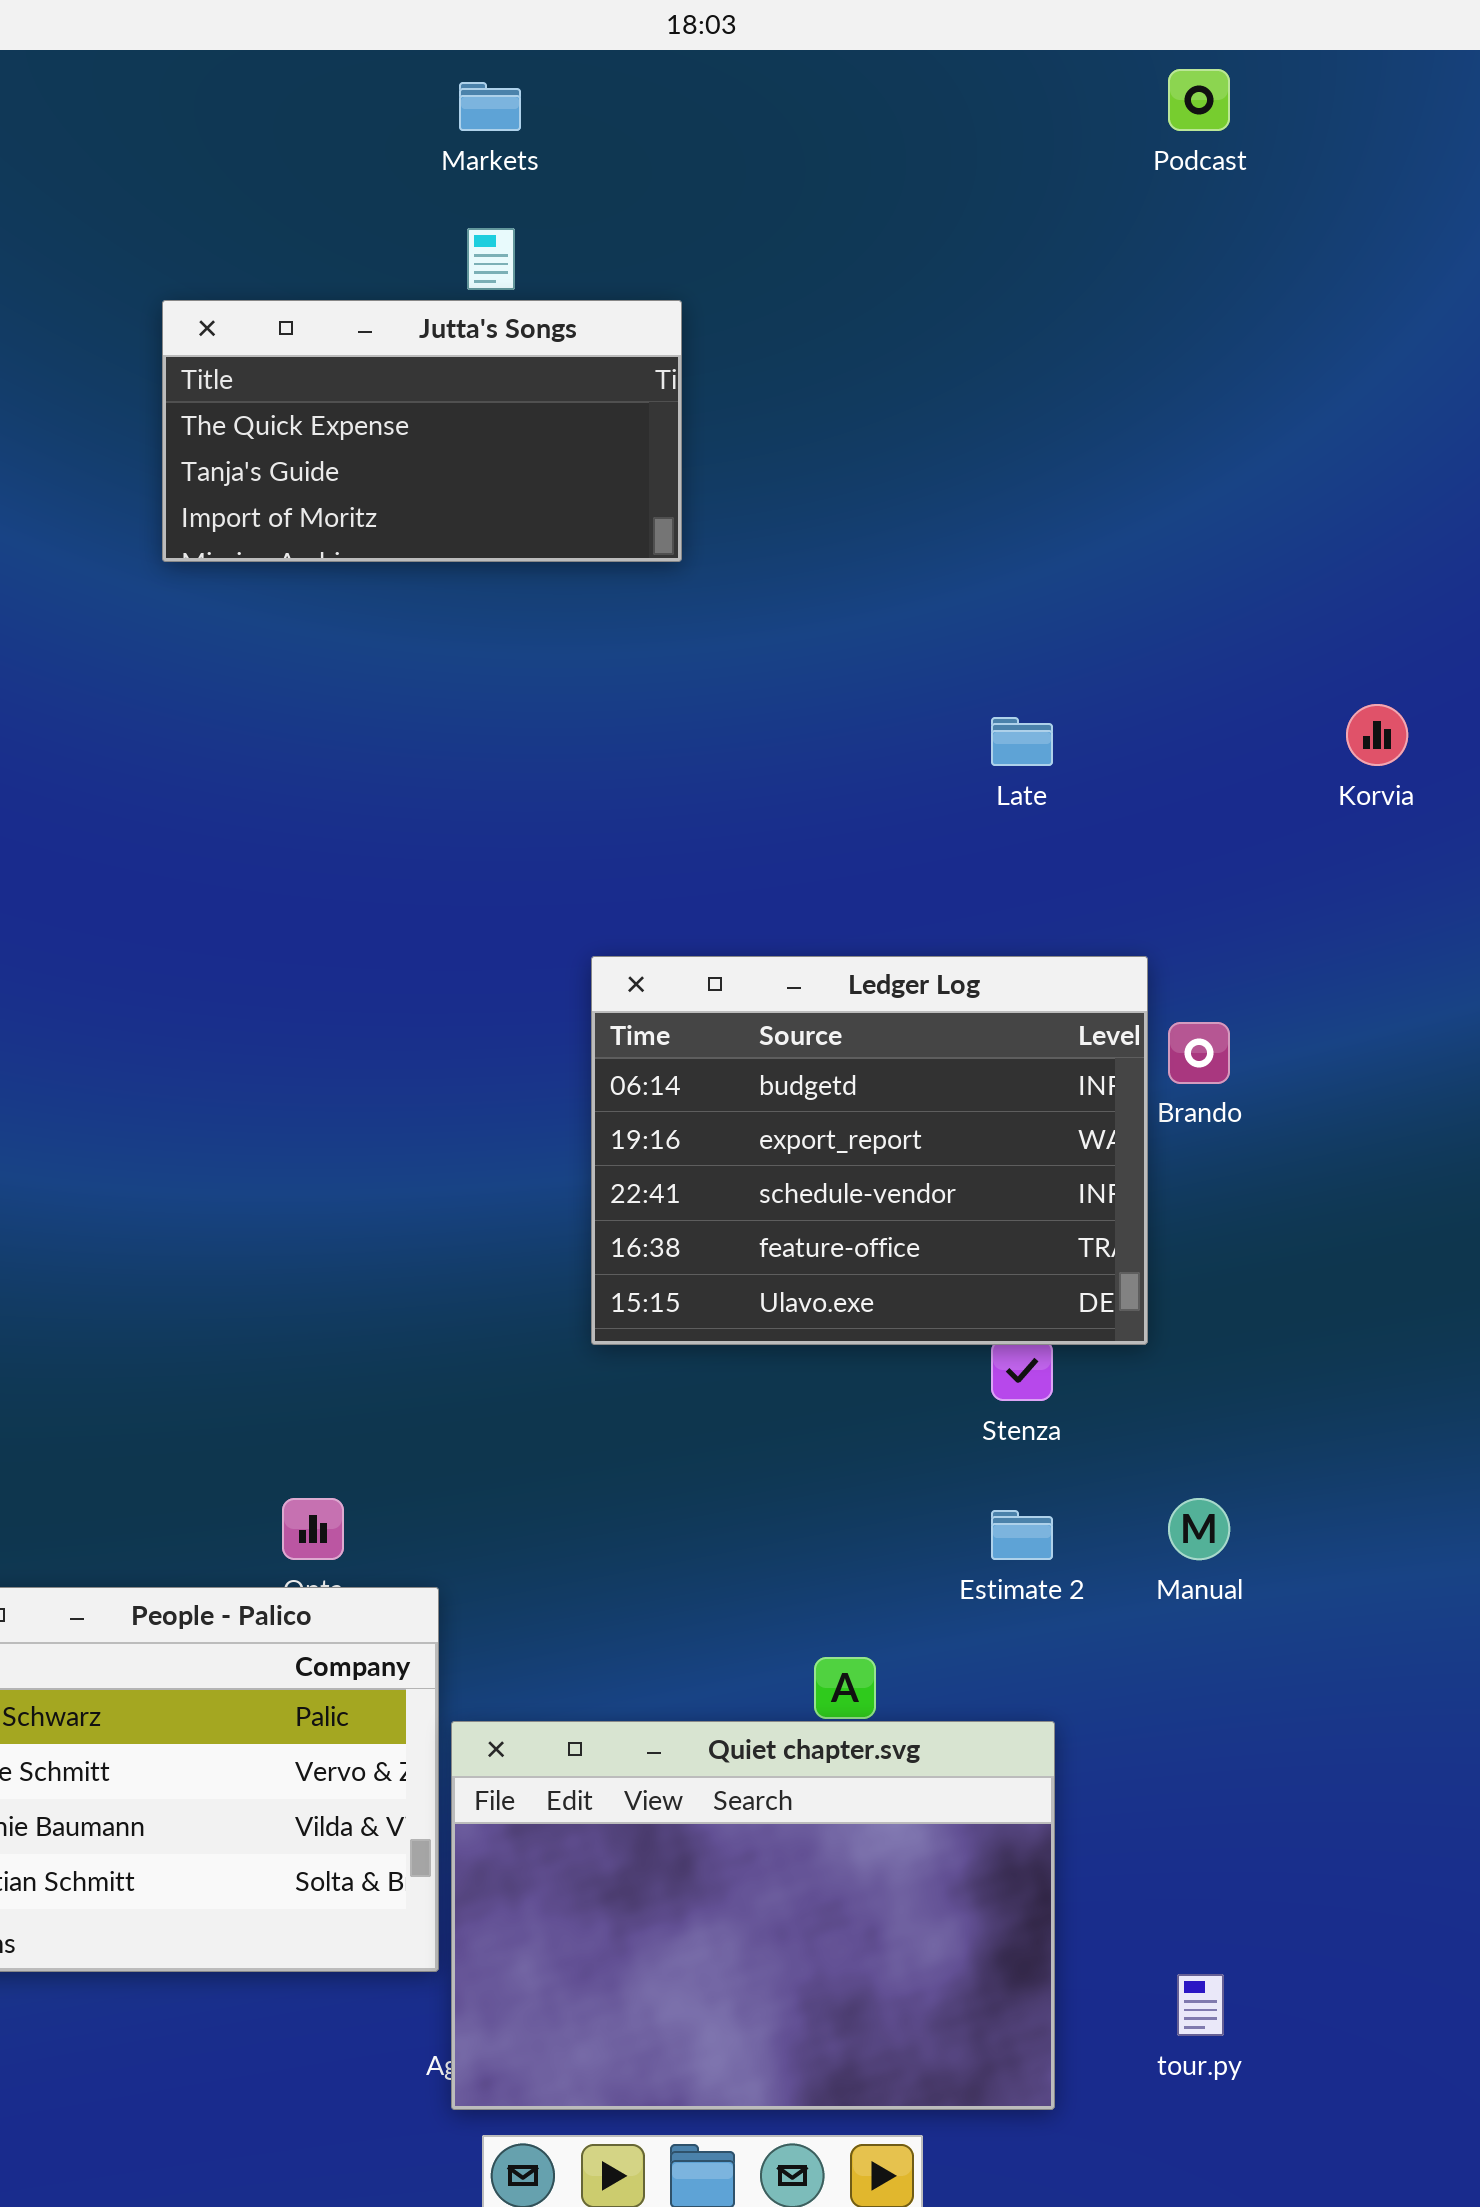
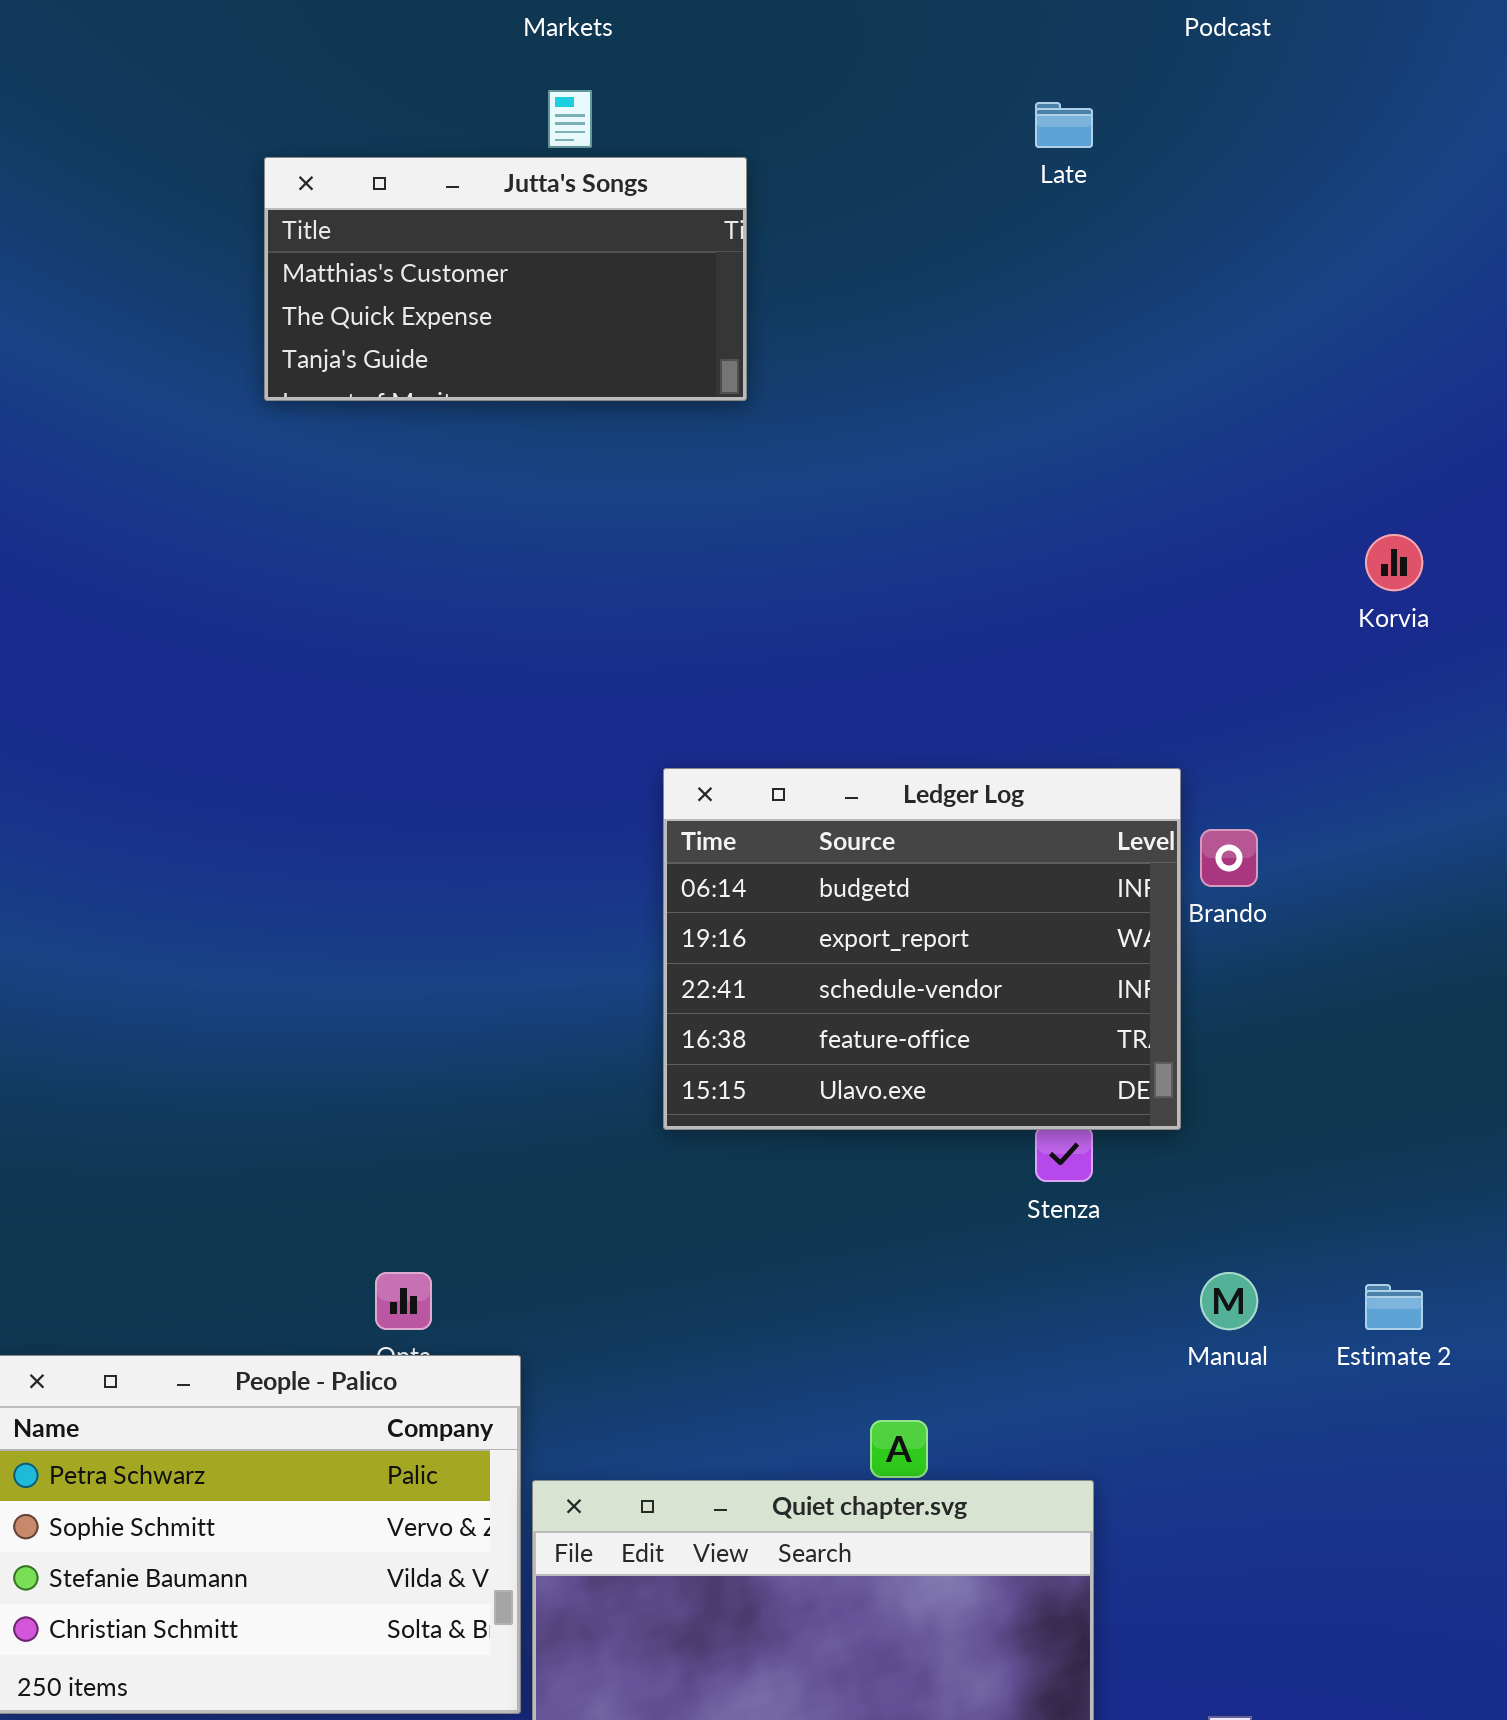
Jutta's Songs: [162,300,682,562] -> [264,157,747,401], scrolled up 1 row
Late: [991,717,1053,766] -> [1035,102,1093,148], moved
Estimate 2: [991,1510,1053,1560] -> [1365,1284,1423,1330], moved

